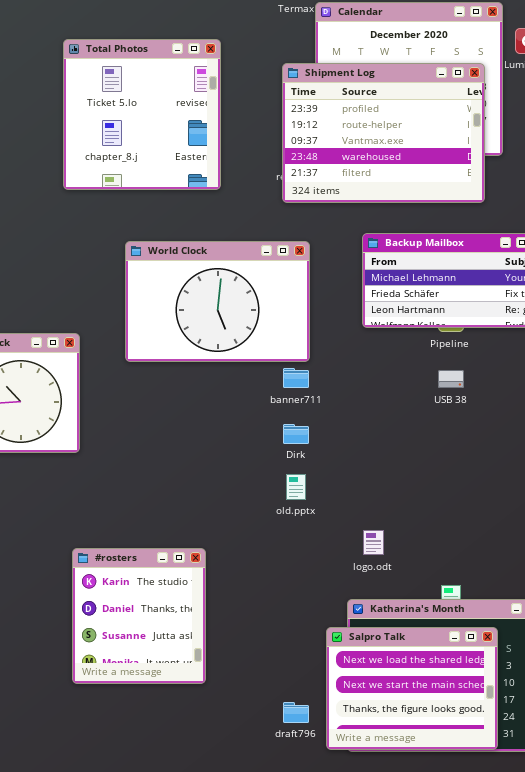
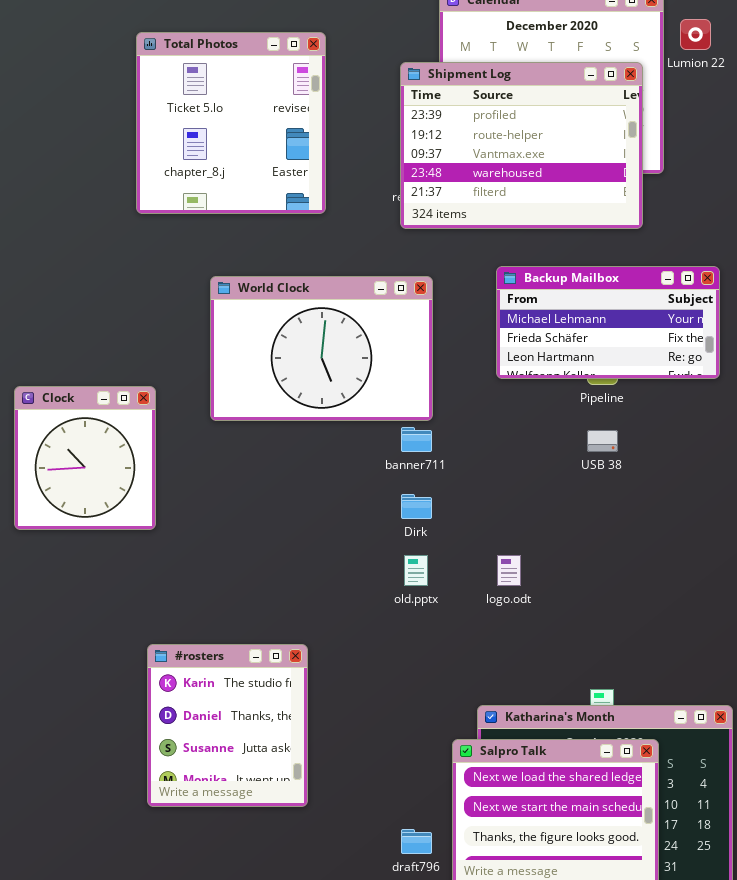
logo.odt: [363,530,384,555] -> [497,555,521,586], moved

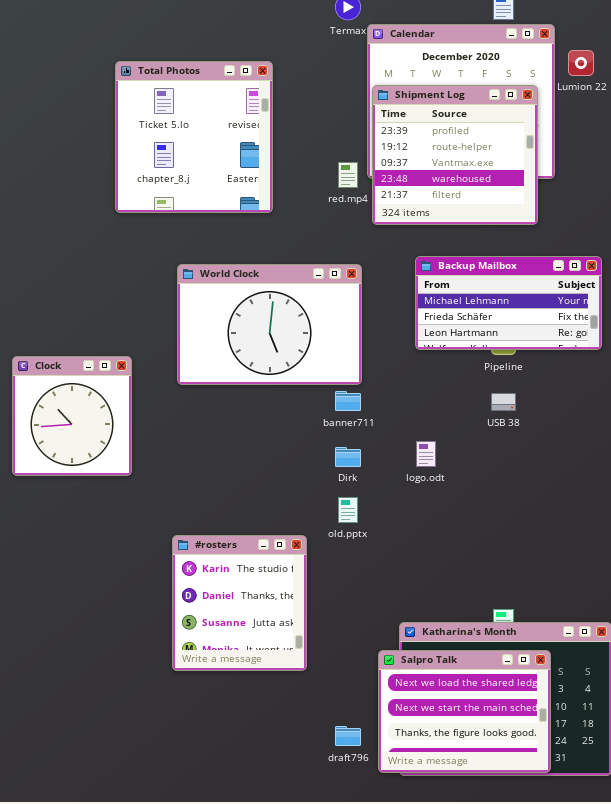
Shipment Log: [400,62,643,229] -> [372,85,538,225], resized
logo.odt: [497,555,521,586] -> [416,441,436,467], moved
#rosters: [147,644,308,807] -> [172,535,307,671], moved

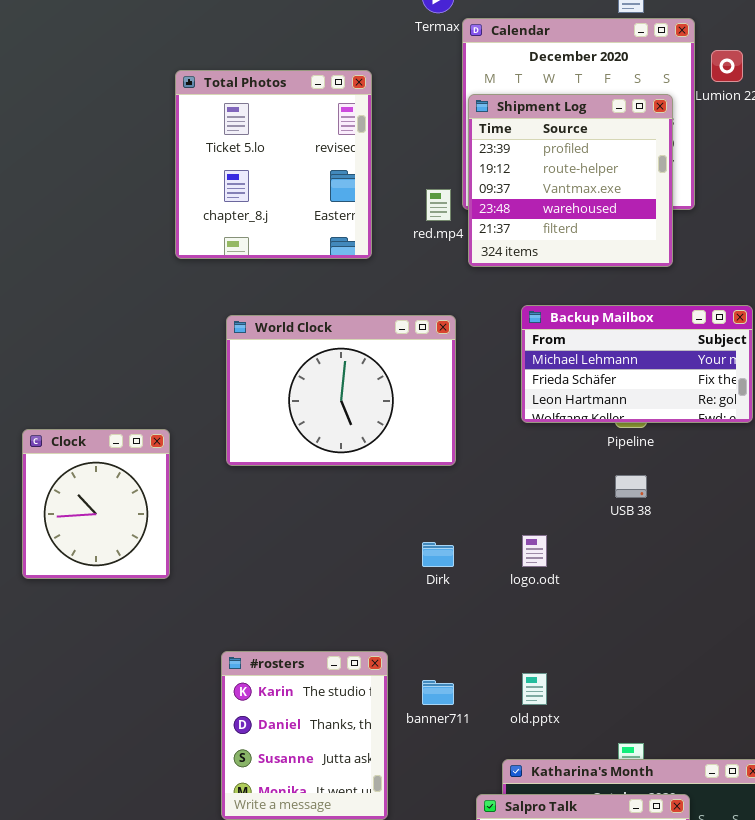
Total Photos: [115,61,273,213] -> [175,70,372,259], moved
banner711: [335,391,361,411] -> [422,680,454,705], moved
old.pptx: [338,497,358,523] -> [522,673,547,705], moved

